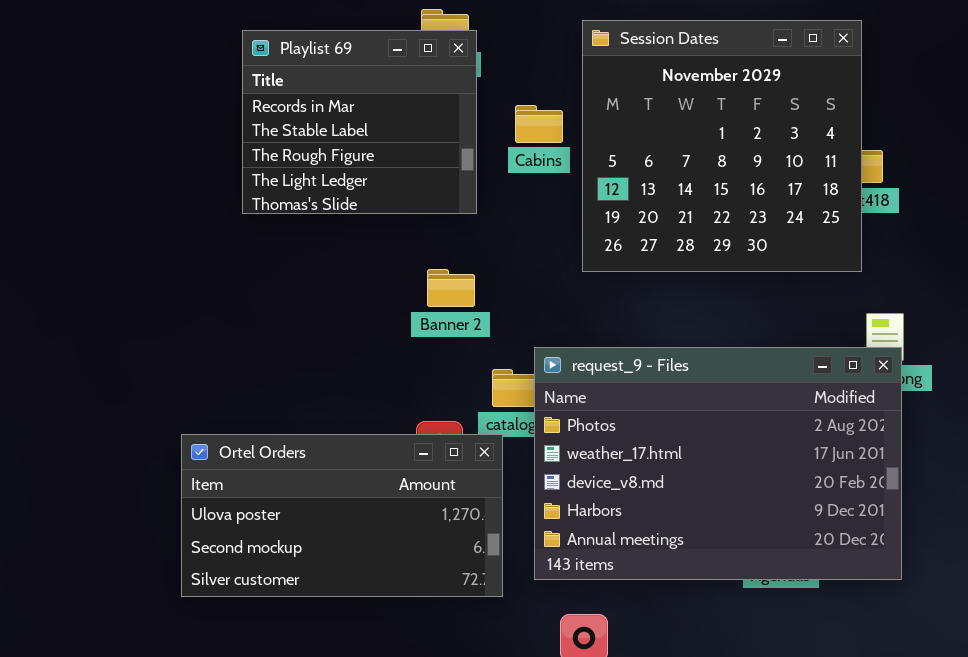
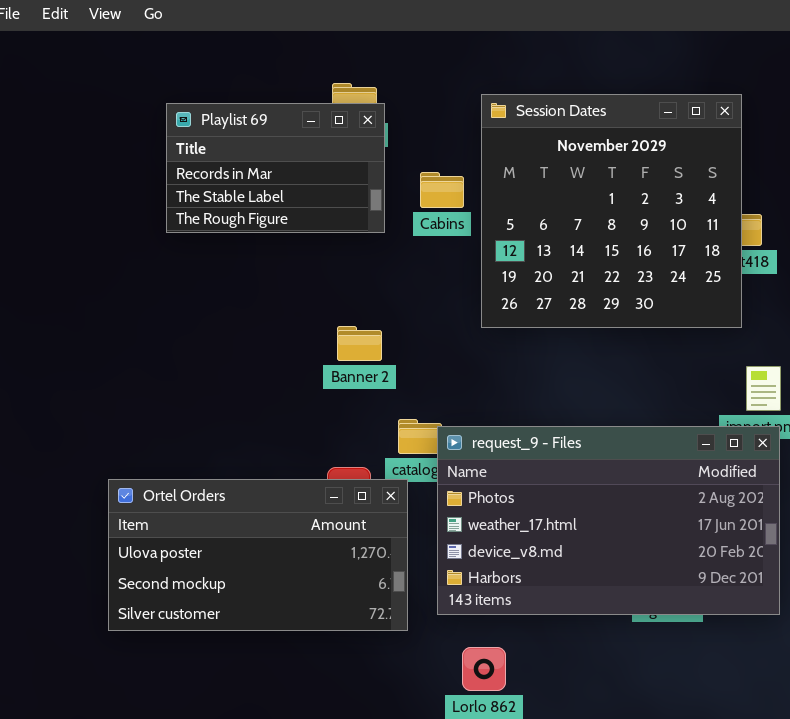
Playlist 69: [242,30,477,214] -> [166,103,385,233], resized
request_9 - Files: [534,347,902,580] -> [437,426,780,615], resized

